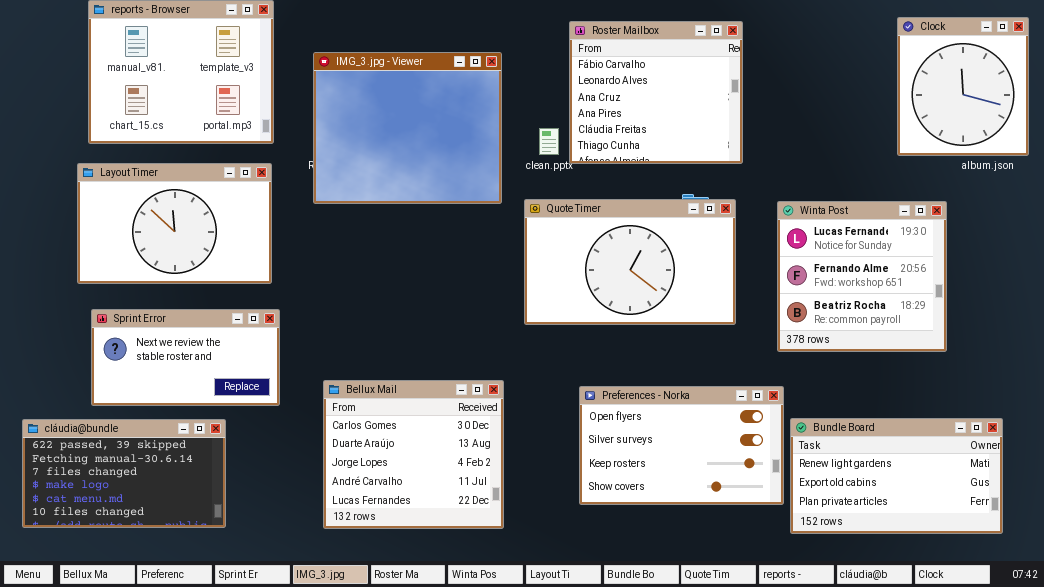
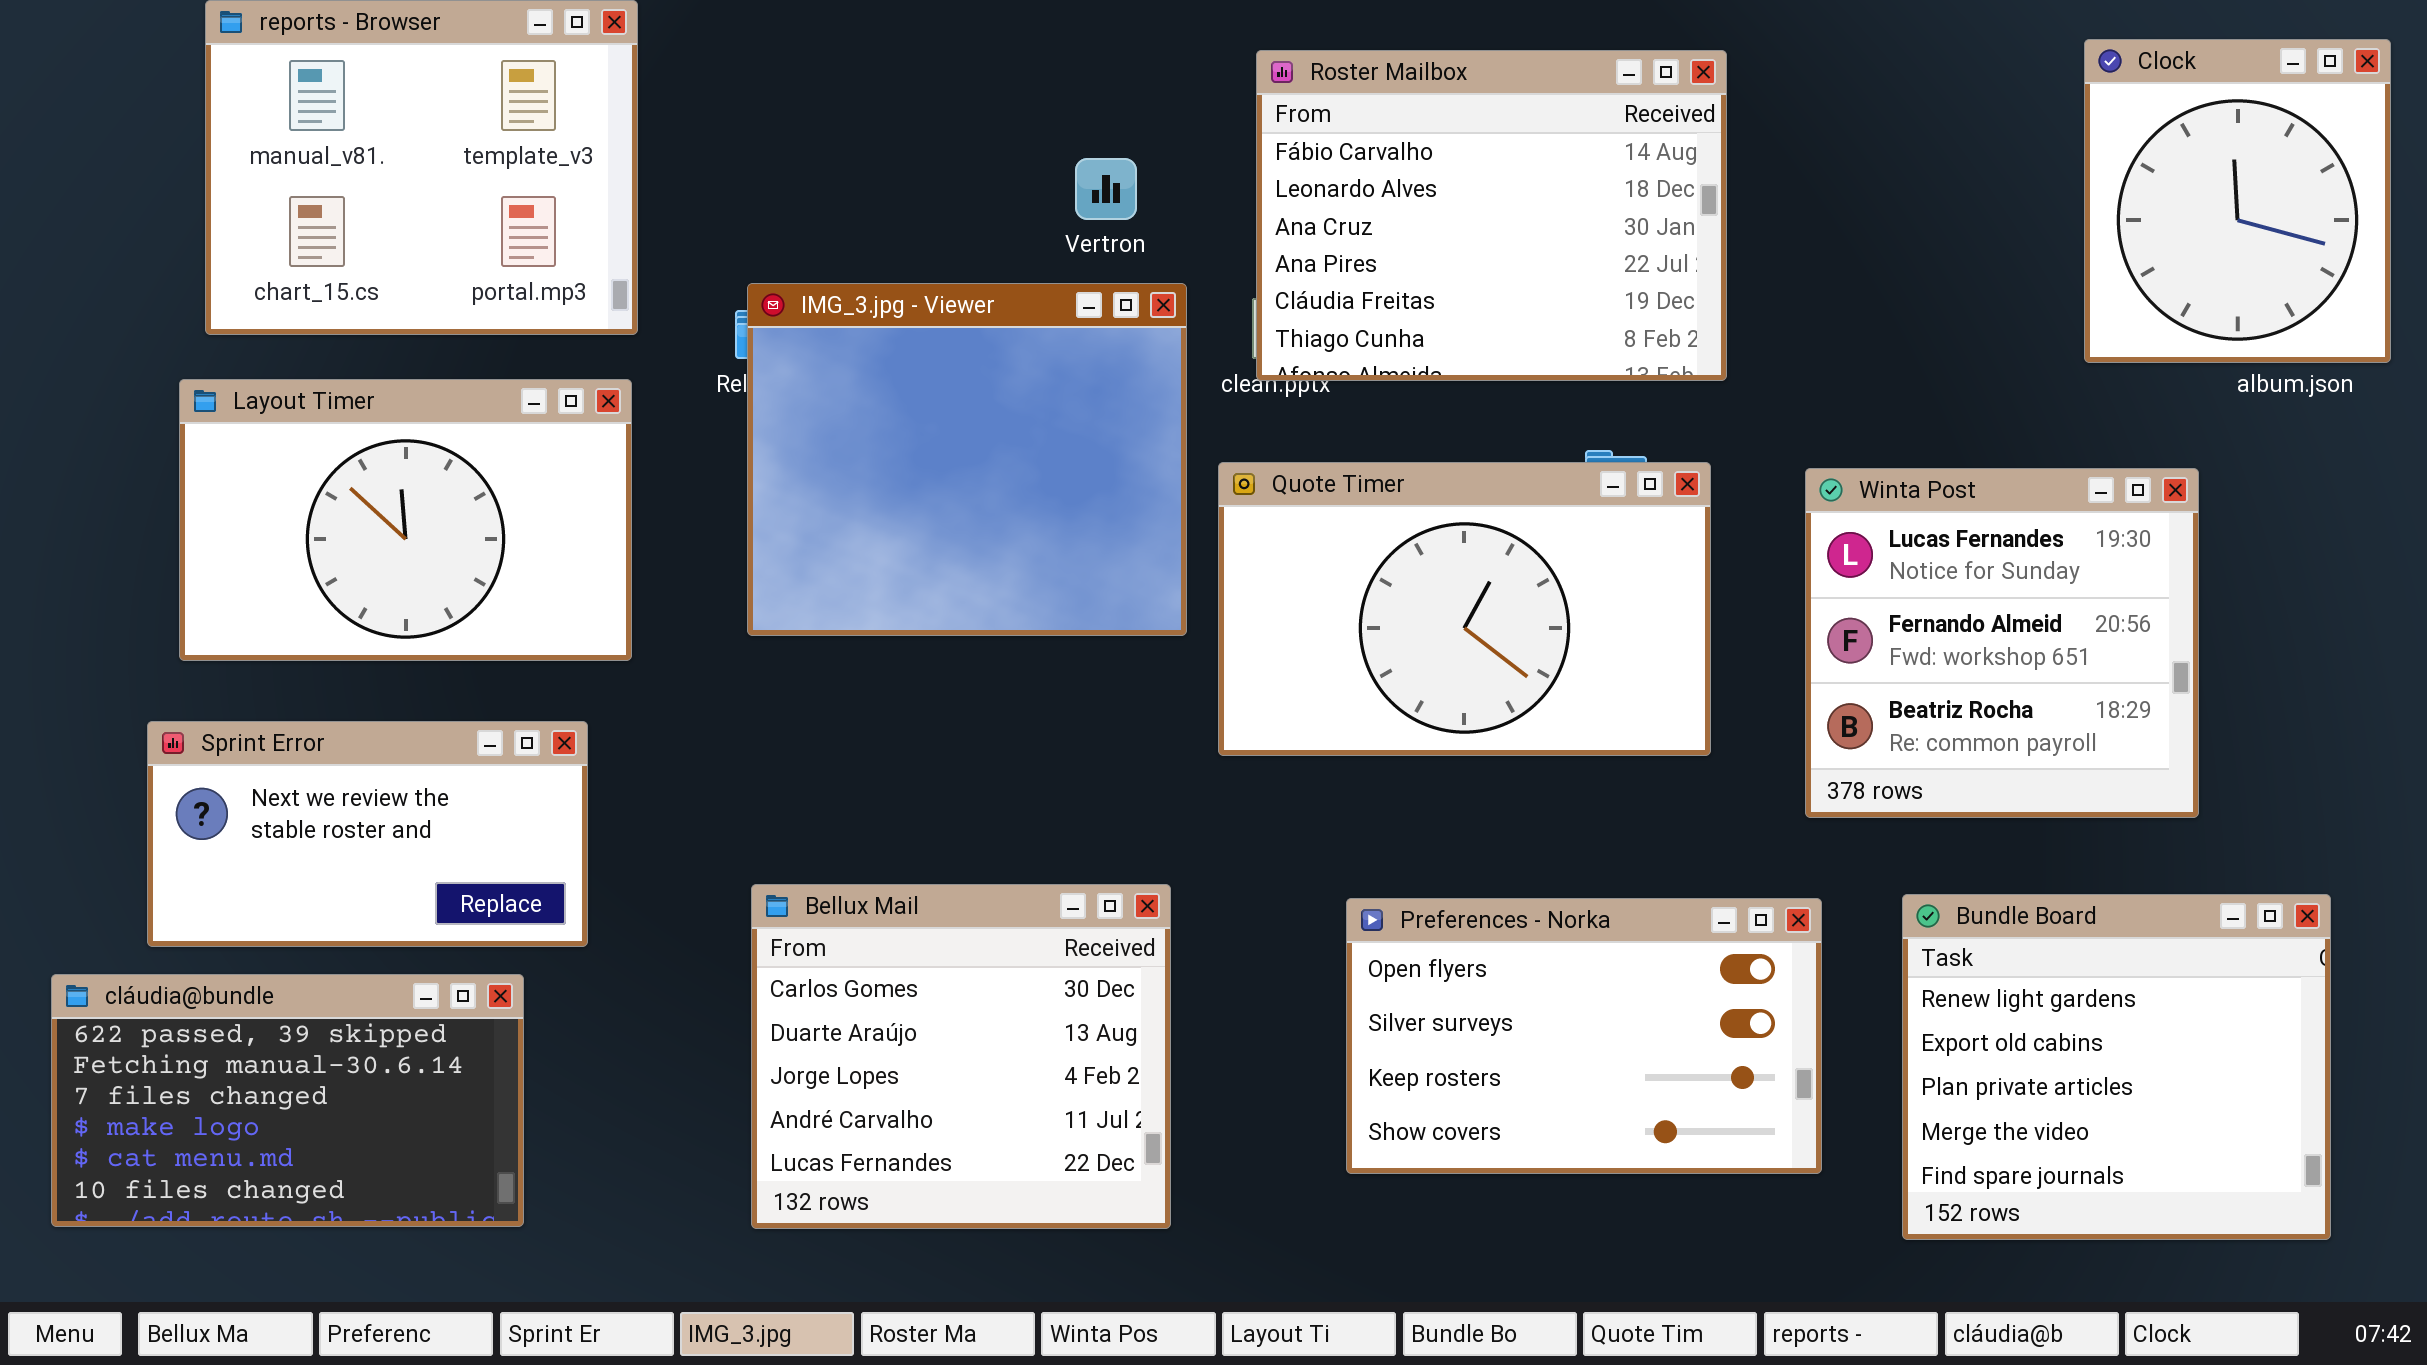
Roster Mailbox: [569,21,743,164] -> [1256,50,1727,381], resized
IMG_3.jpg - Viewer: [313,52,502,204] -> [747,283,1187,636], moved
Sprint Error: [91,309,280,406] -> [147,721,588,947], moved
Bundle Board: [790,418,1003,534] -> [1902,894,2331,1240], resized

